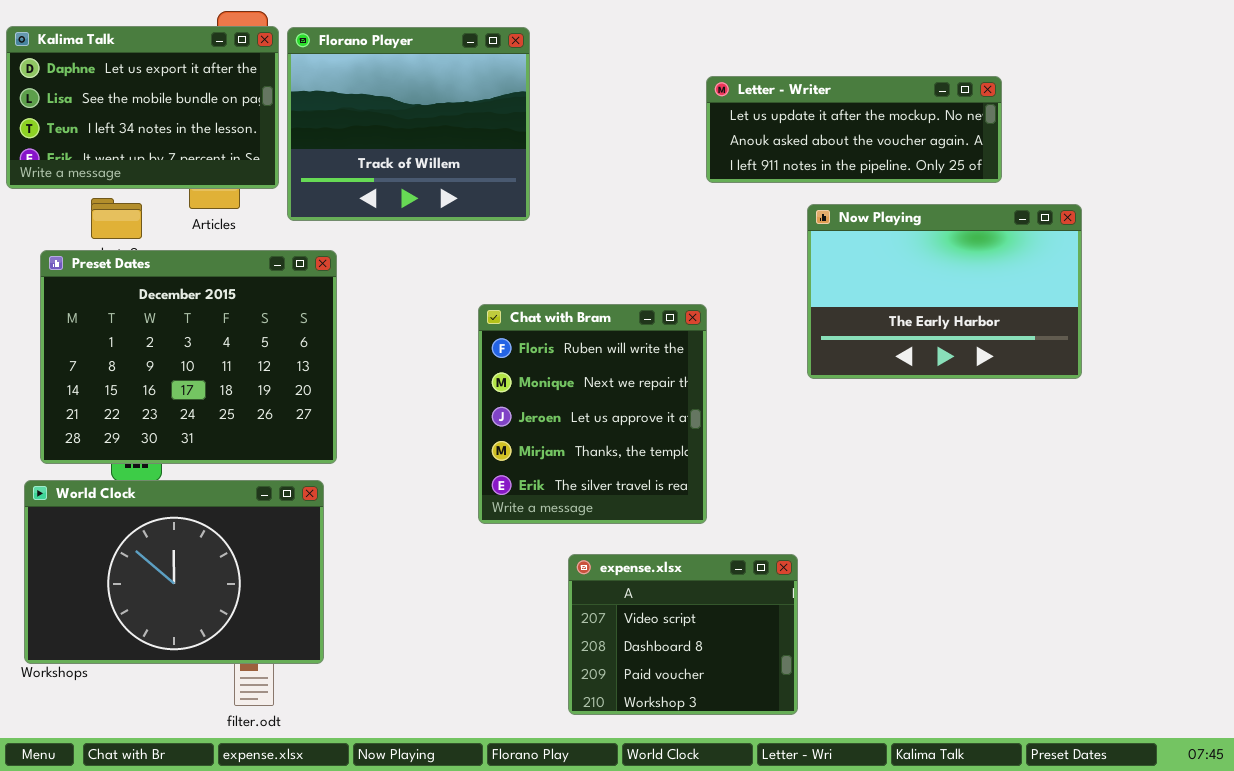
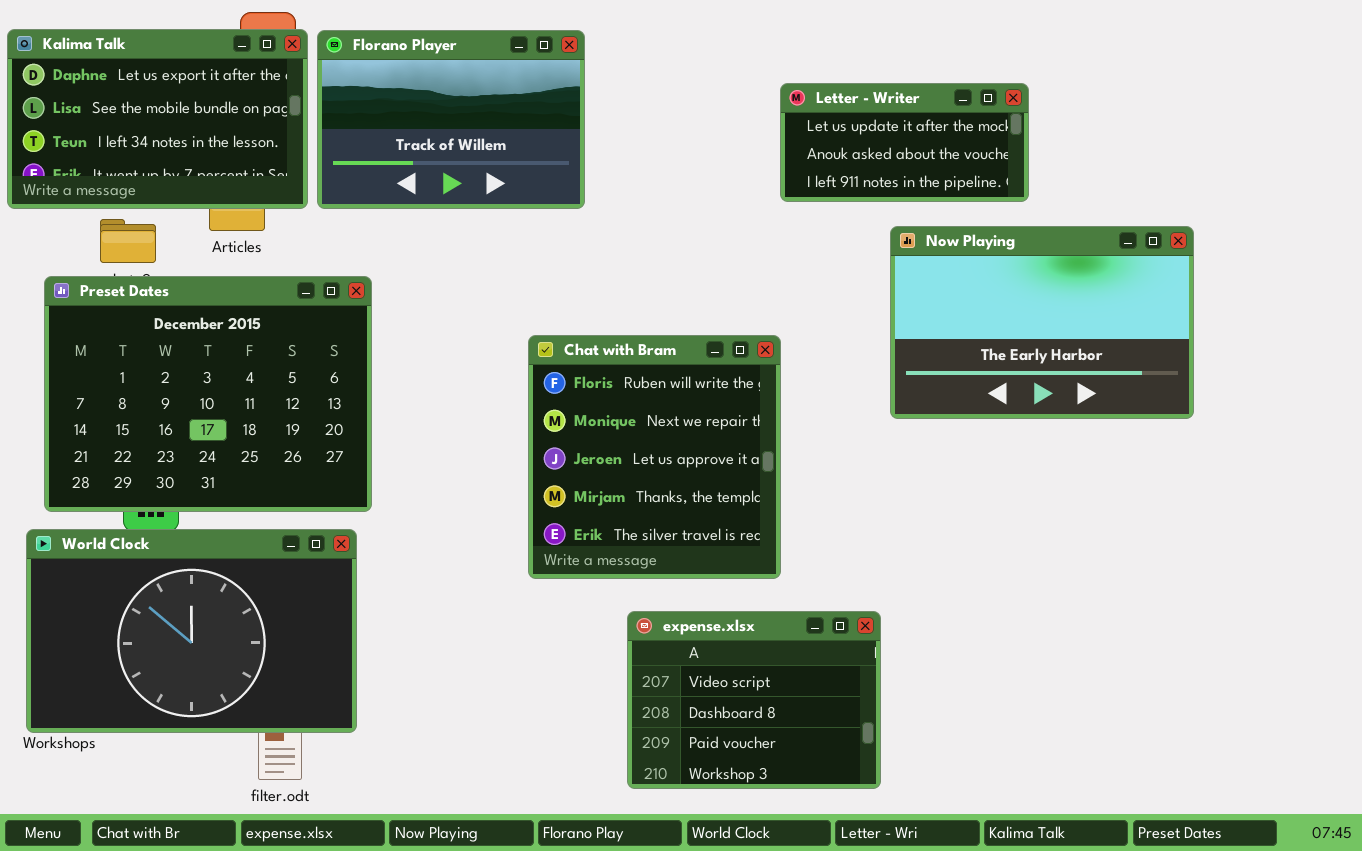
Florano Player: [287,27,530,221] -> [317,30,585,209], resized
Letter - Writer: [706,76,1002,183] -> [780,83,1029,202], resized

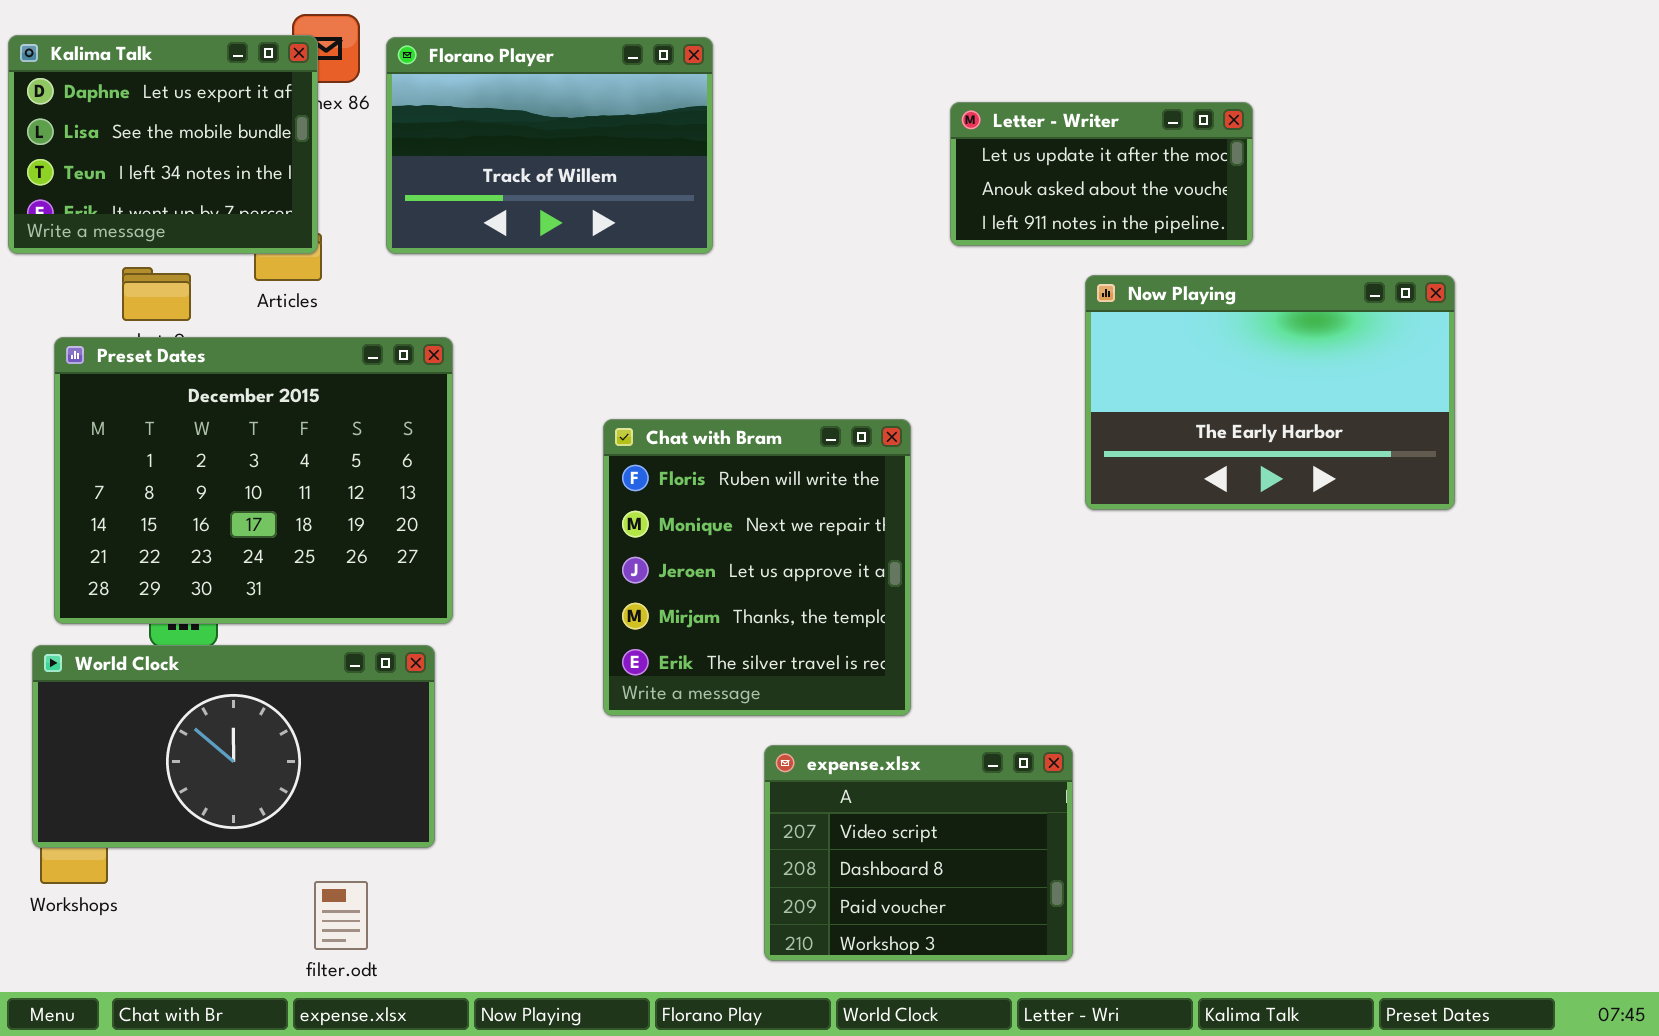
Kalima Talk: [7,29,308,209] -> [8,35,318,254], resized
Chat with Bram: [528,335,781,579] -> [603,419,911,716], moved
World Clock: [26,529,357,733] -> [32,645,435,848], resized

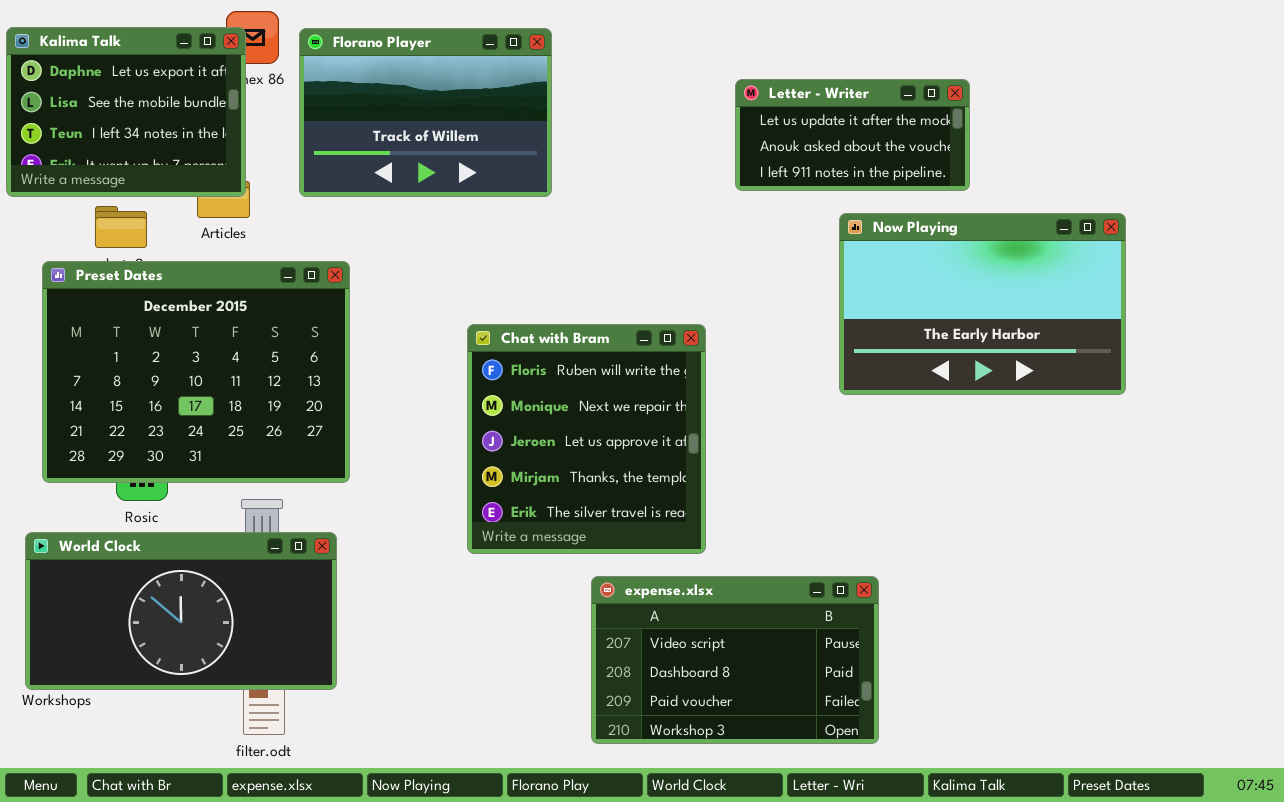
World Clock: [32,645,435,848] -> [25,532,337,690], moved
expense.xlsx: [764,745,1073,961] -> [591,576,879,744], resized

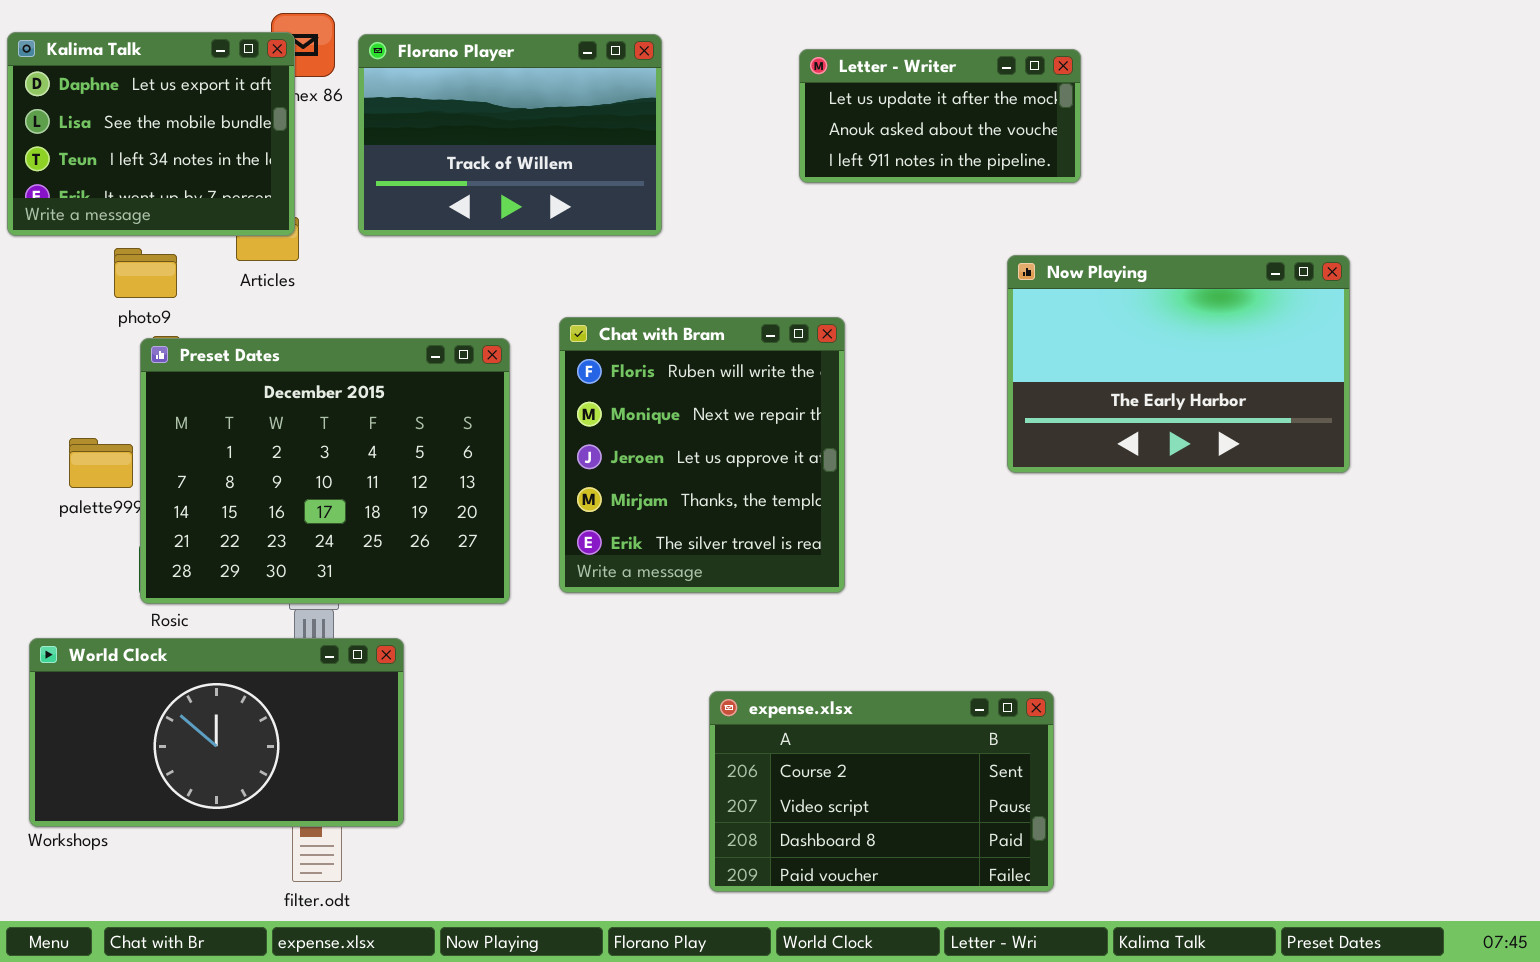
Letter - Writer: [735,79,970,191] -> [799,49,1081,183], moved
Preset Dates: [42,261,350,483] -> [140,338,510,604], moved
Chat with Bram: [467,324,706,554] -> [559,317,845,593], moved
expense.xlsx: [591,576,879,744] -> [709,691,1054,892], scrolled up 1 row

